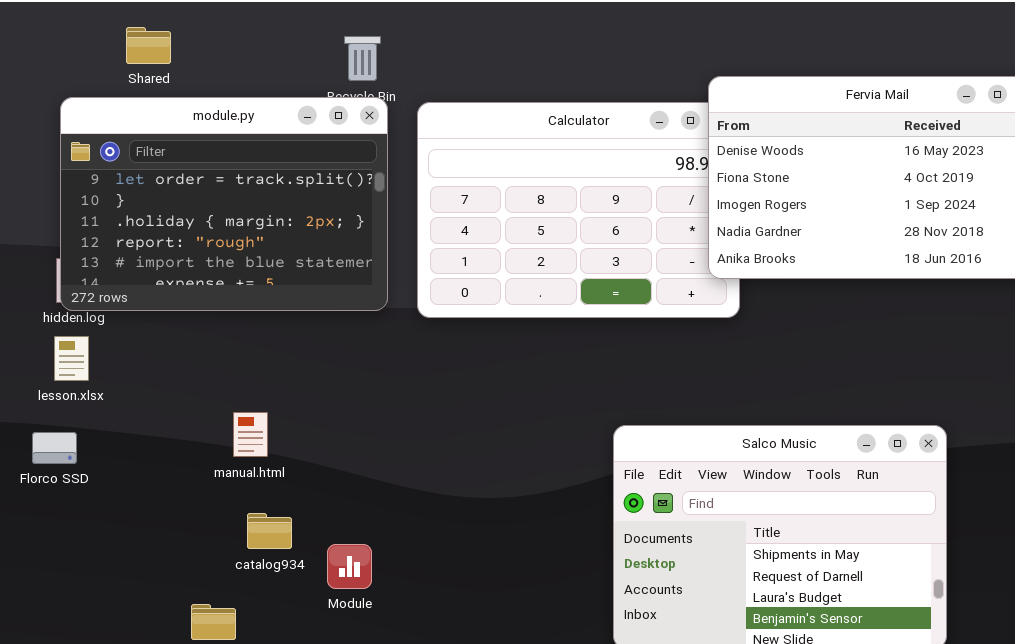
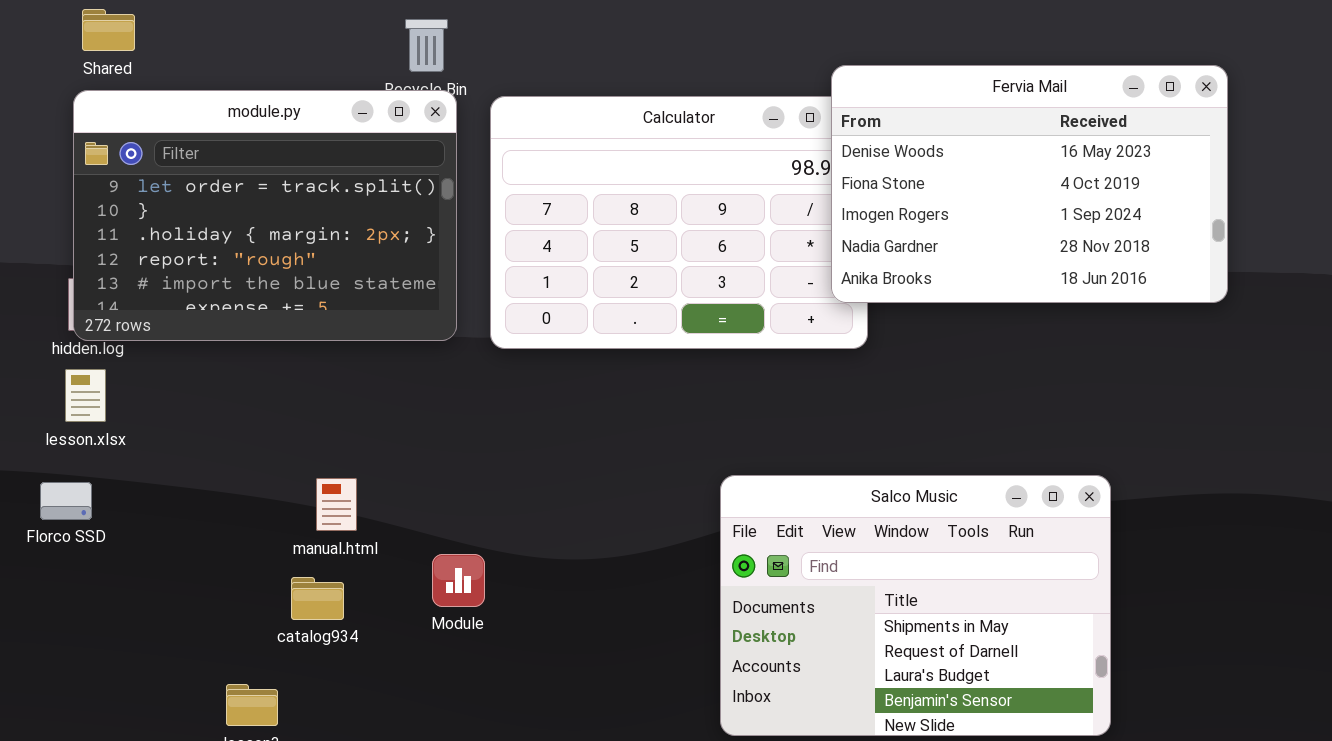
Shared: [126,27,171,64] -> [82,9,135,51], moved
manual.html: [233,412,268,457] -> [316,478,357,531], moved
Module: [327,544,372,589] -> [432,554,485,607], moved

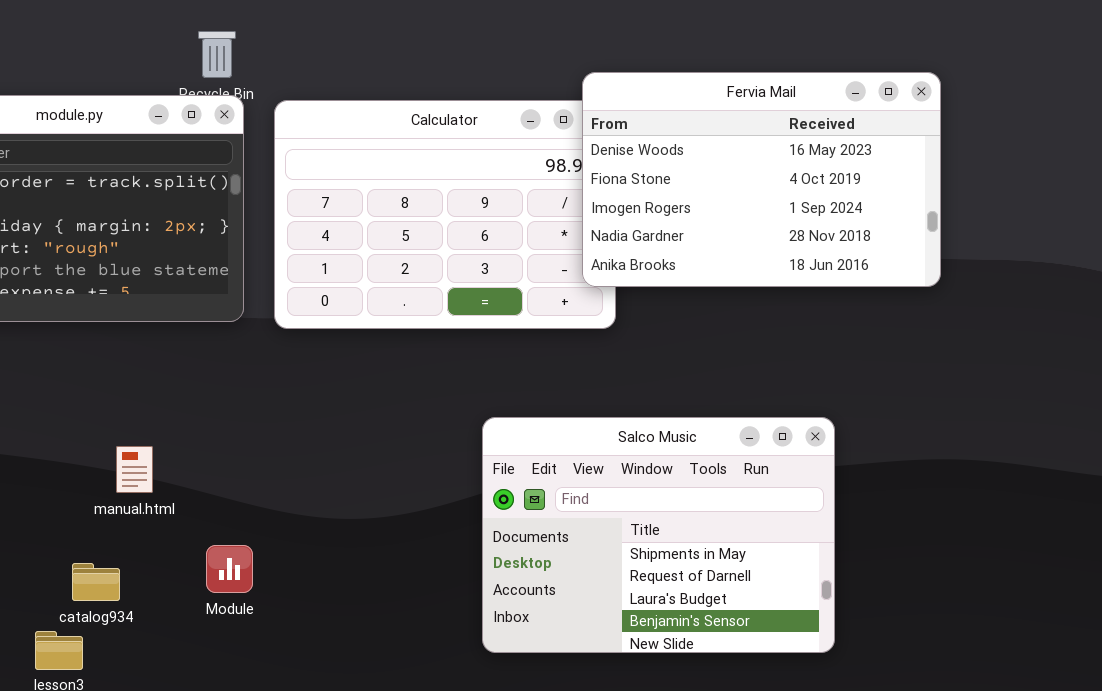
Salco Music: [720,475,1111,736] -> [482,417,835,653], moved
Module: [432,554,485,607] -> [206,545,253,593], moved
catalog934: [291,577,344,620] -> [72,563,120,601], moved

